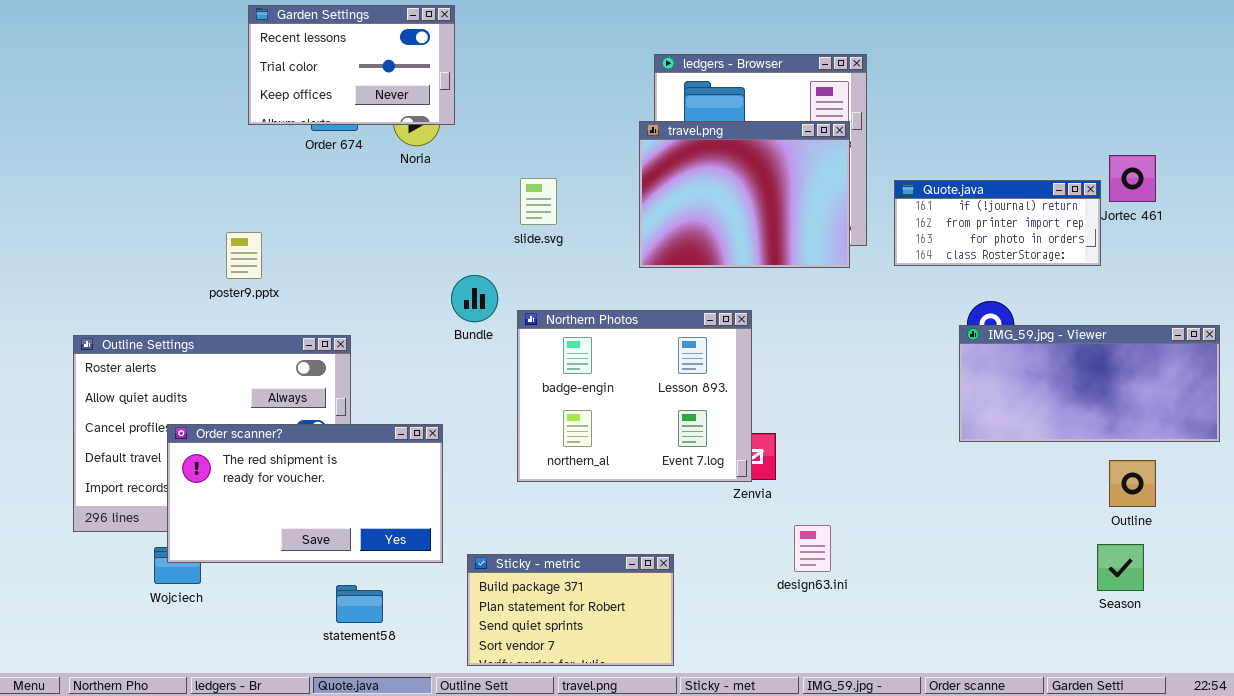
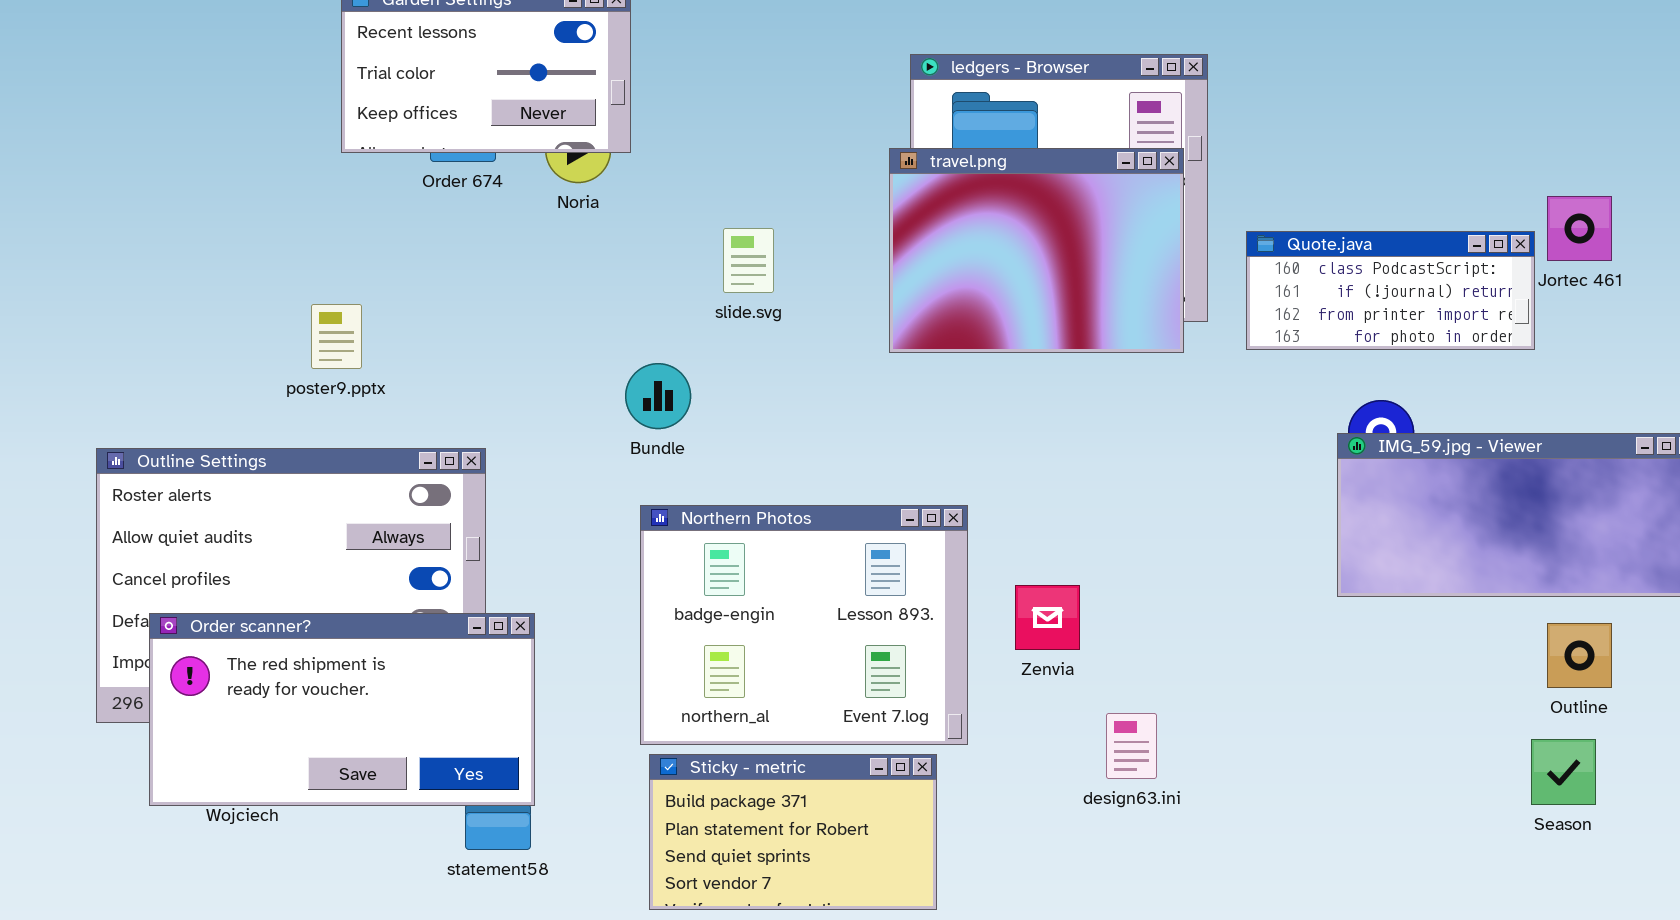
Quote.java: [894,180,1101,266] -> [1246,231,1535,350], scrolled up 1 row
Northern Photos: [517,310,752,482] -> [640,505,968,745], moved
Order scanner?: [167,424,443,563] -> [149,613,535,806], moved

